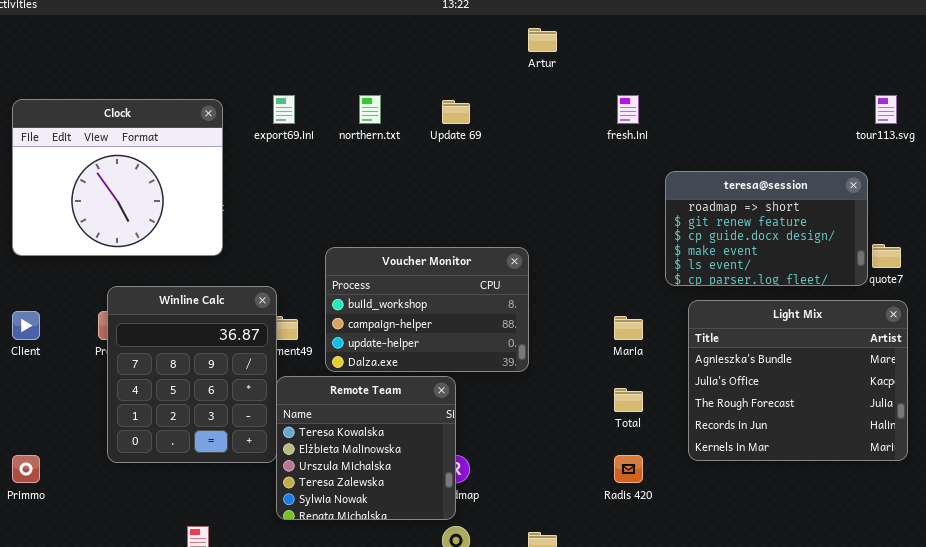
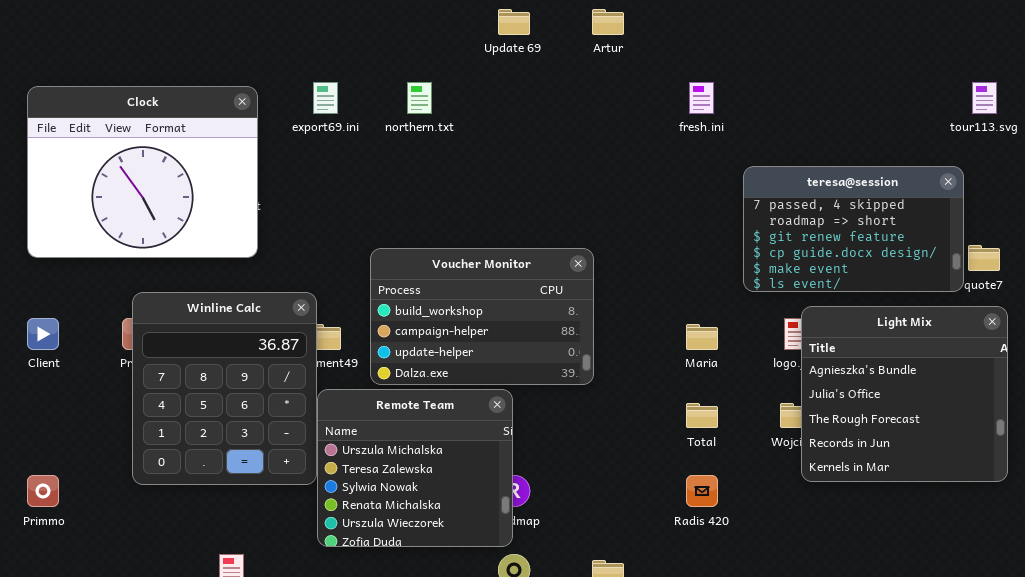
Update 69: [442,100,470,124] -> [498,9,530,35], moved
teresa@session: [665,171,868,286] -> [743,166,964,292], scrolled up 1 row
Light Mix: [688,300,908,461] -> [801,306,1008,482], resized
Remote Team: [276,376,456,520] -> [317,389,513,547], scrolled down 2 rows

